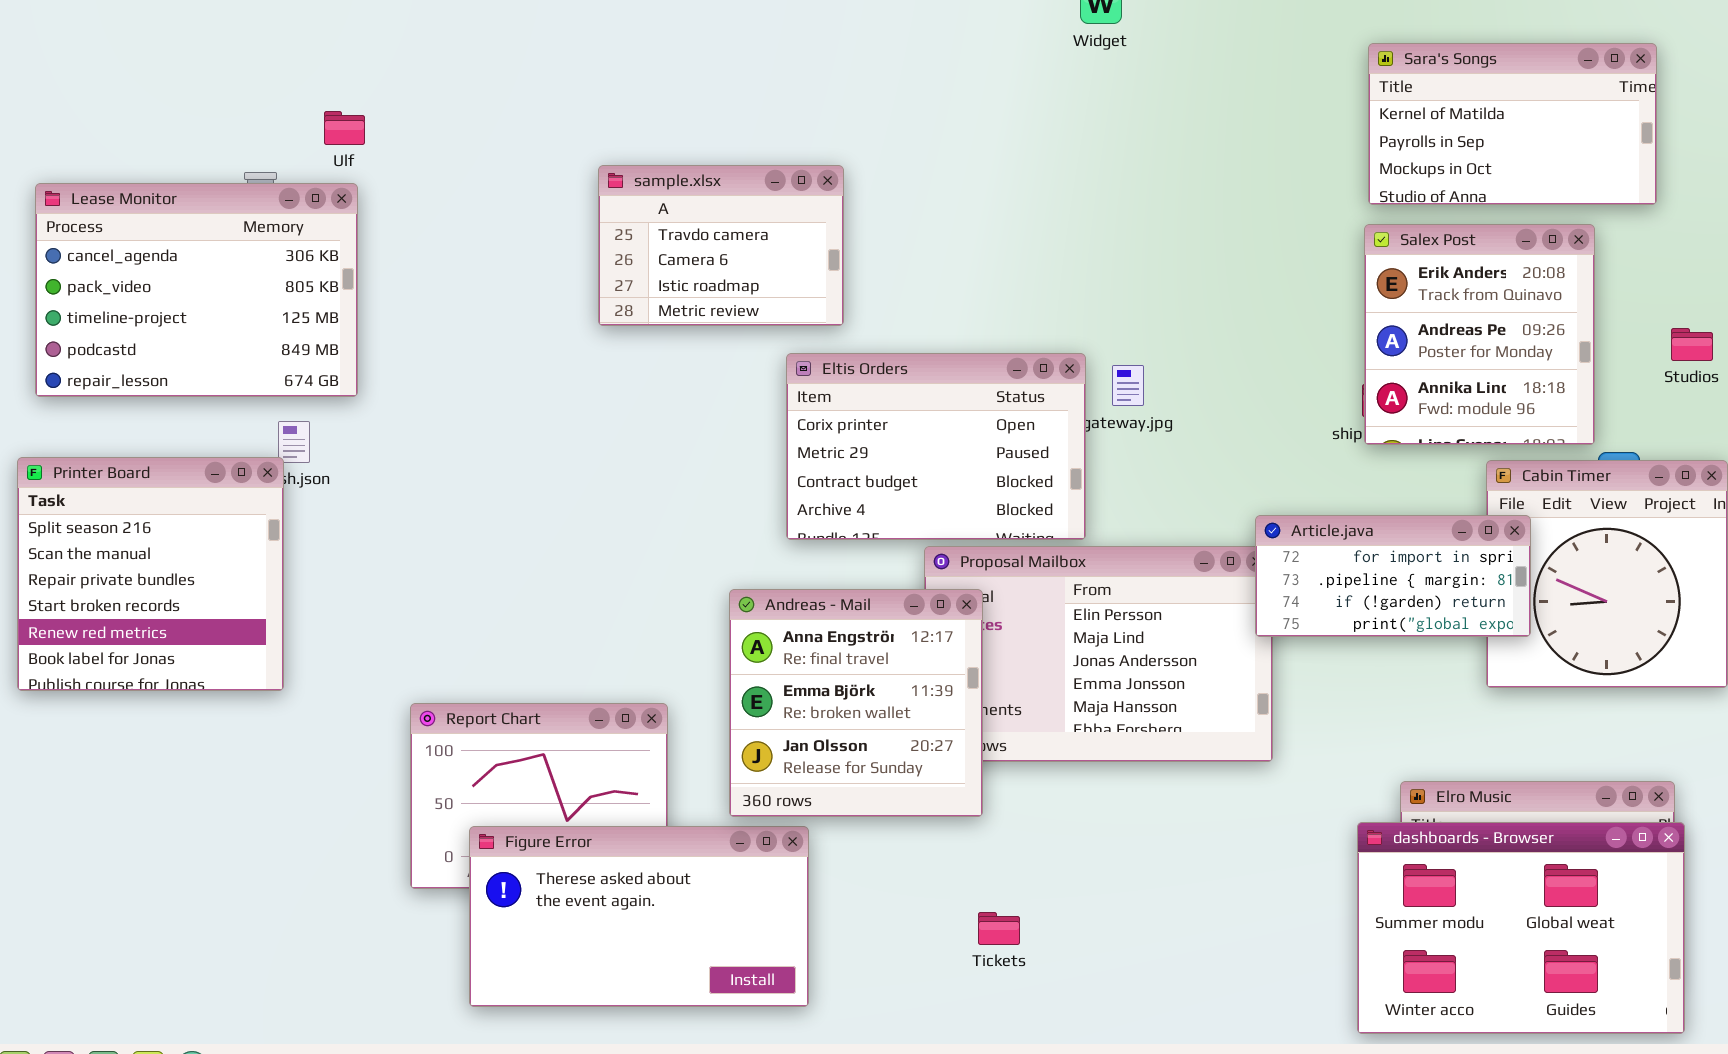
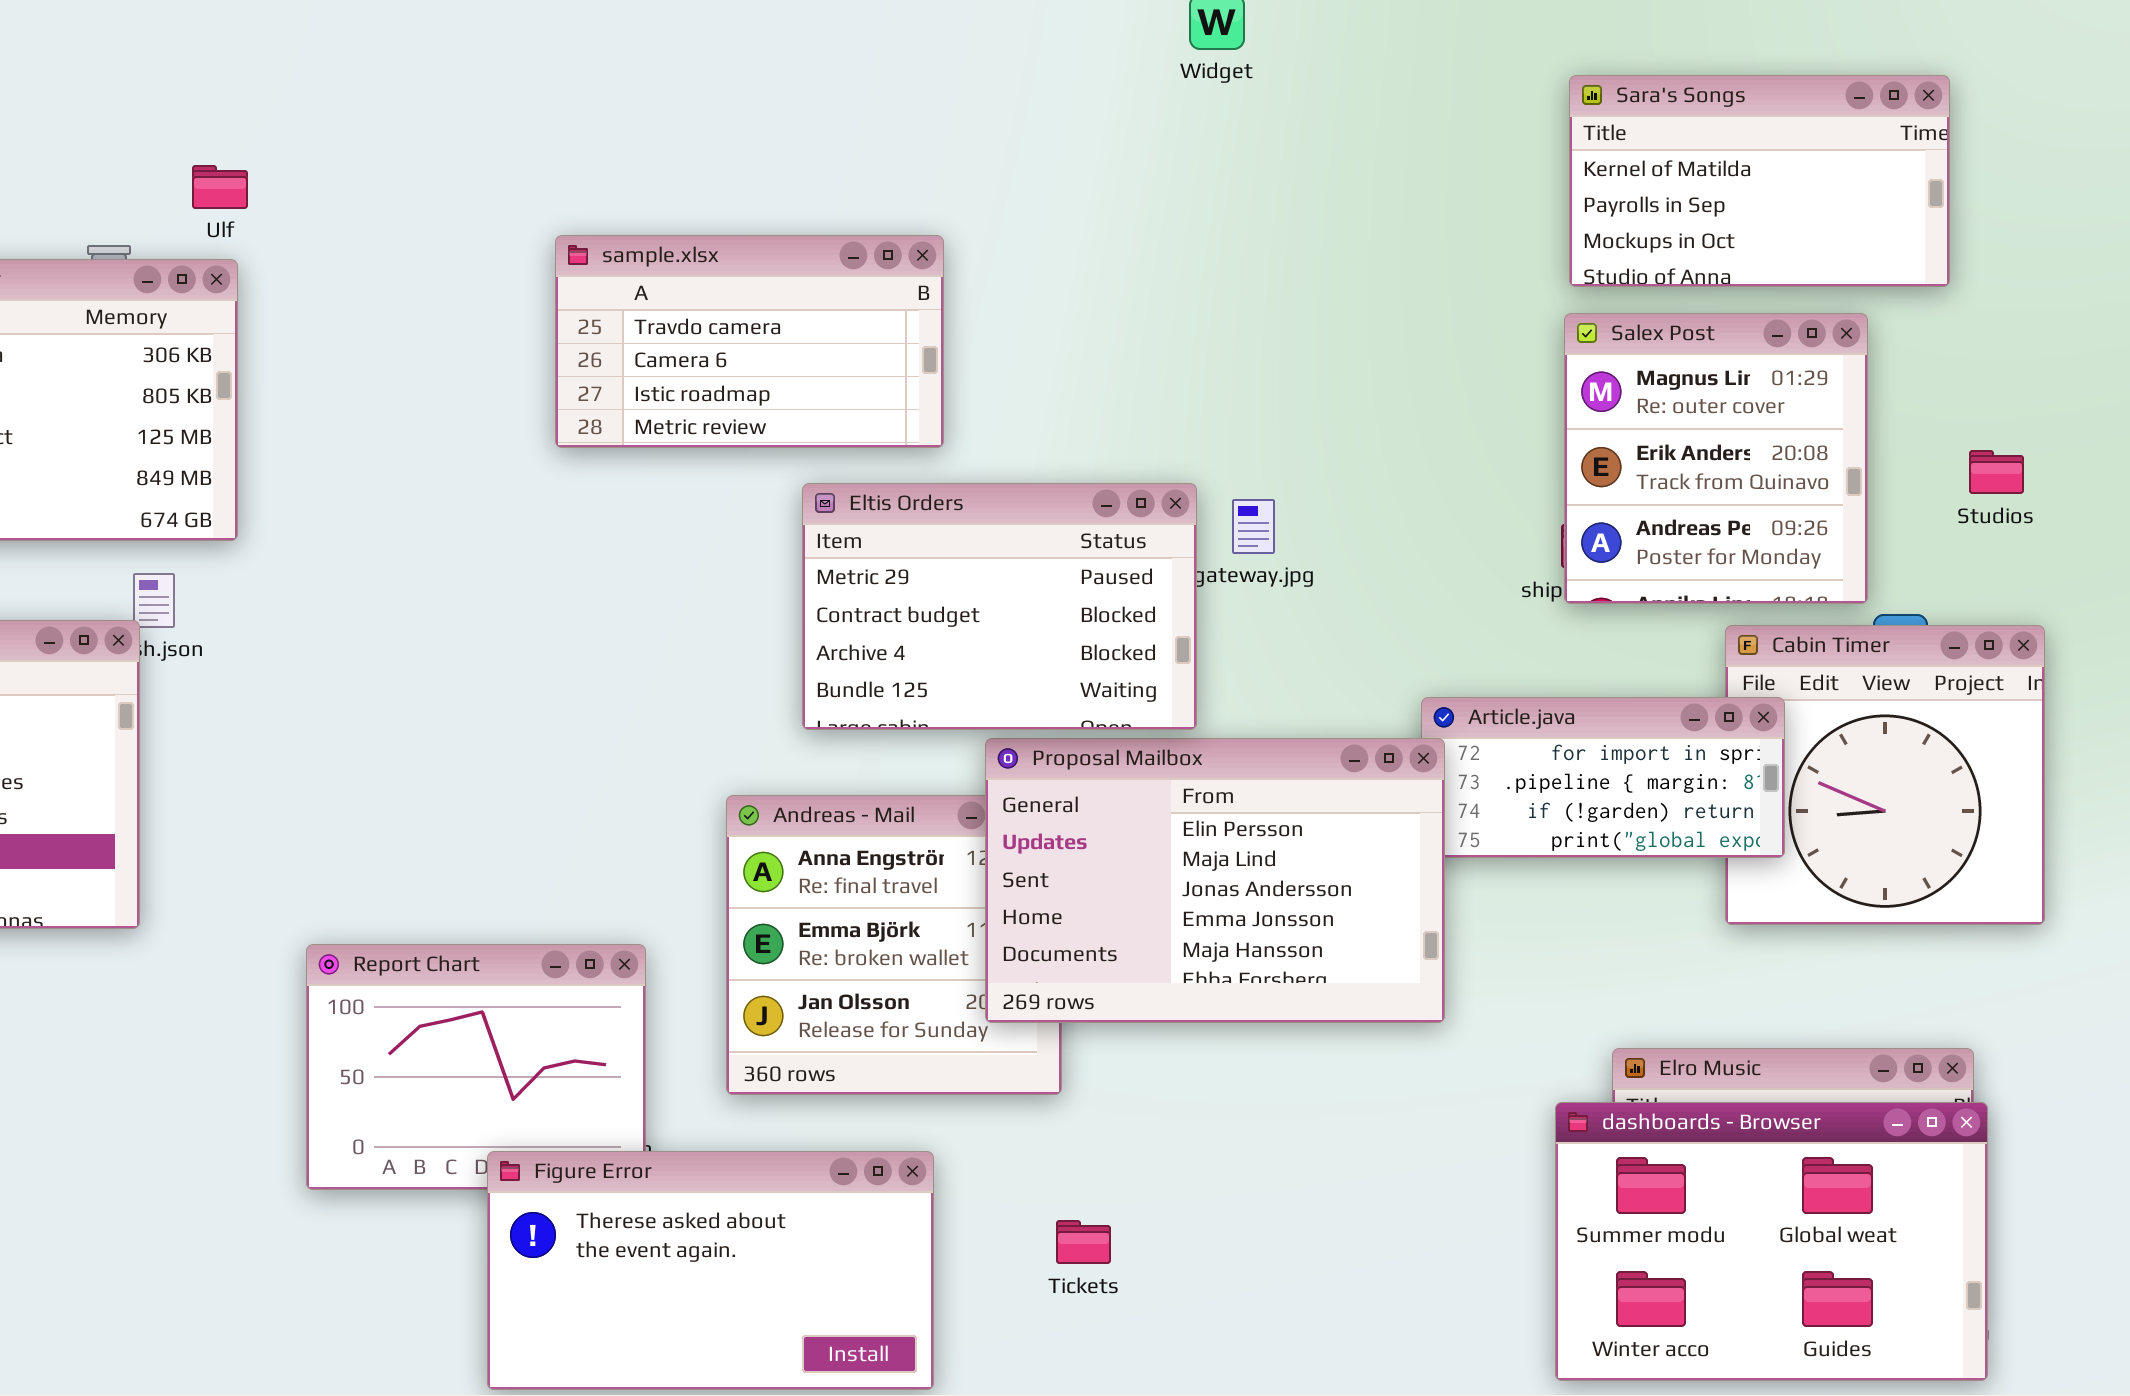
sample.xlsx: [598,165,844,326] -> [555,235,944,448], resized
Salex Post: [1364,224,1595,445] -> [1564,313,1868,604], scrolled up 1 row
Eltis Orders: [786,353,1086,540] -> [802,483,1197,730], scrolled down 1 row
Proposal Mailbox: [924,546,1273,762] -> [985,738,1445,1023], raised
Figure Error: [469,826,809,1007] -> [487,1151,934,1390], moved

